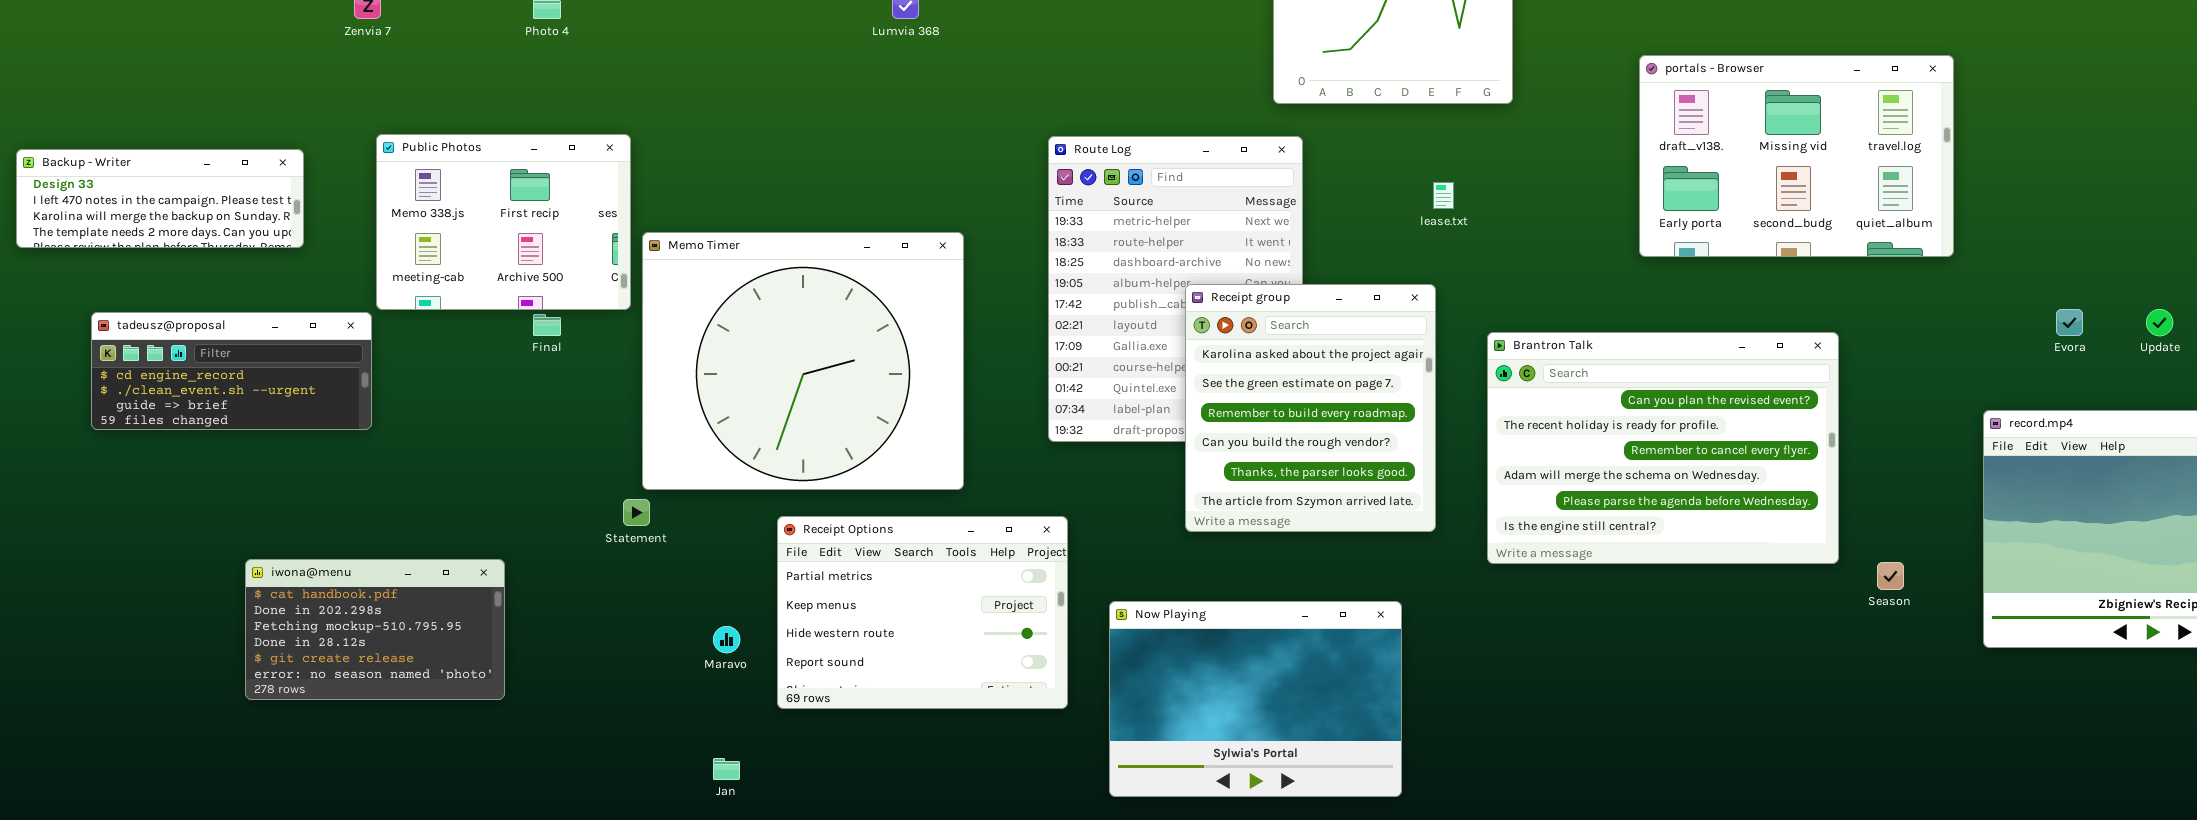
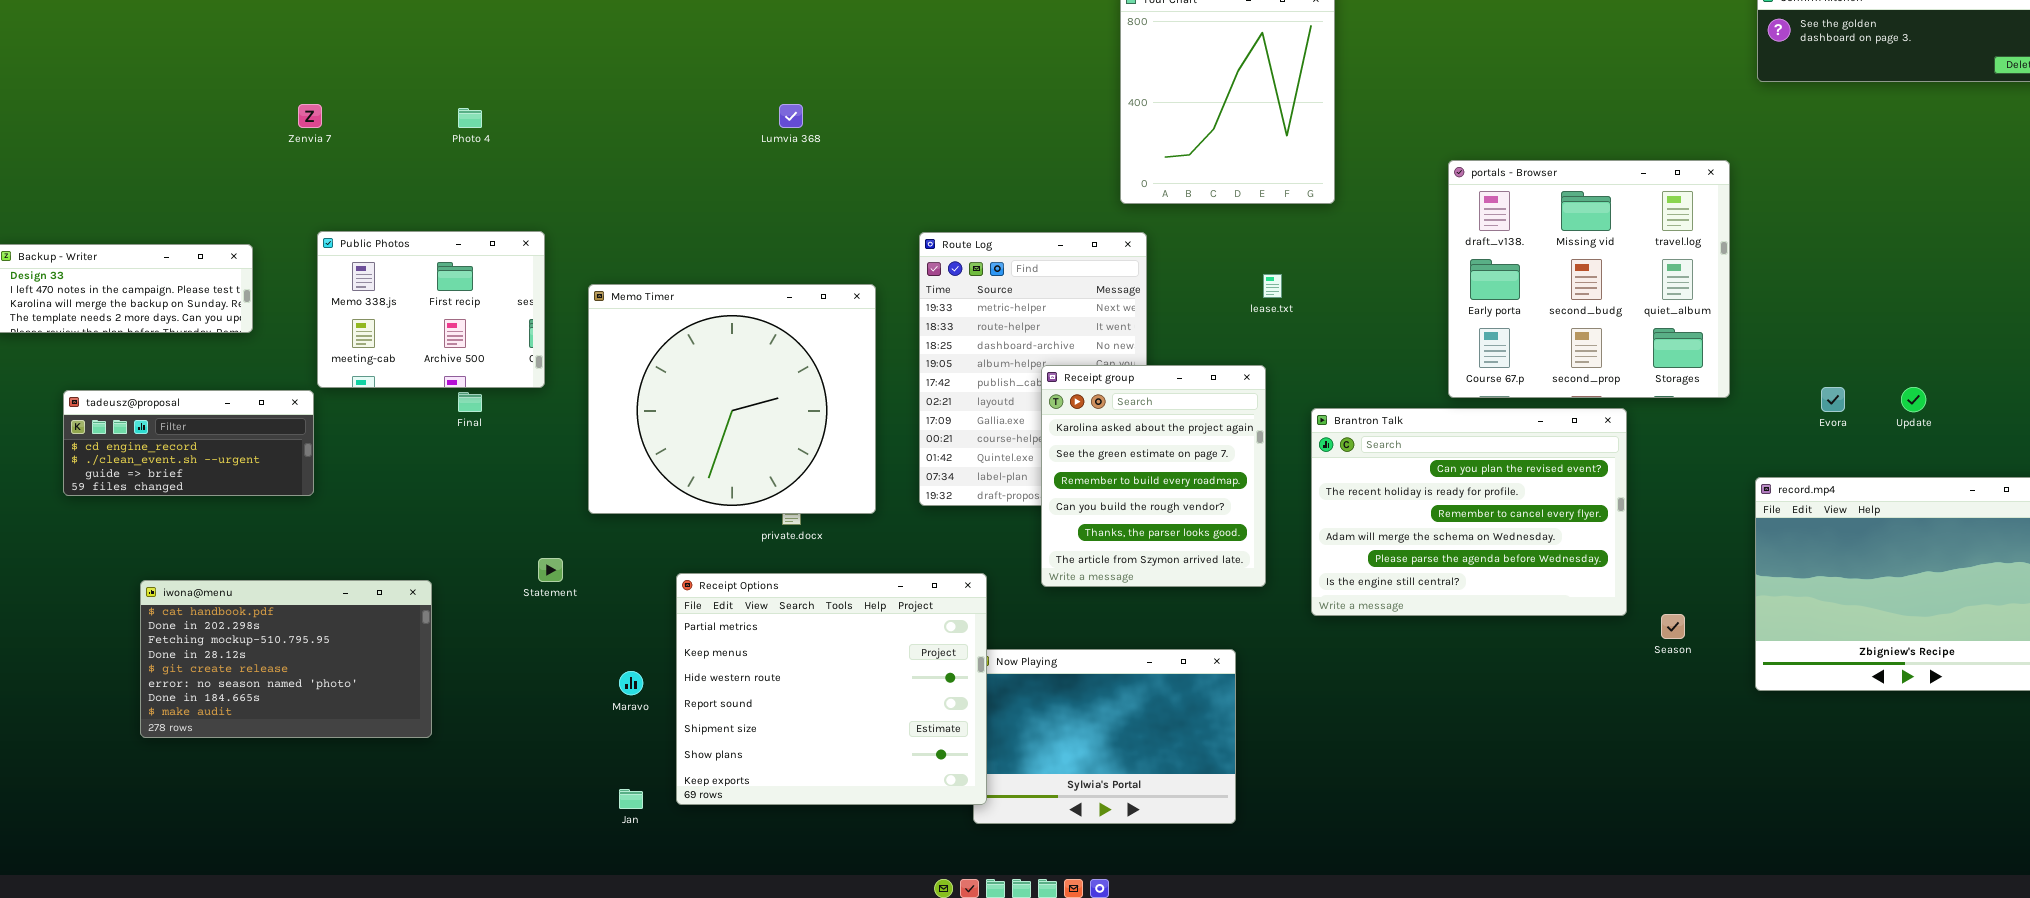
portals - Browser: [1639,55,1954,257] -> [1448,160,1730,398], resized
Memo Timer: [642,232,964,490] -> [588,284,876,514], moved
Receipt Options: [777,516,1068,709] -> [676,573,987,805], resized
iwona@menu: [245,559,505,700] -> [140,580,432,738], resized

